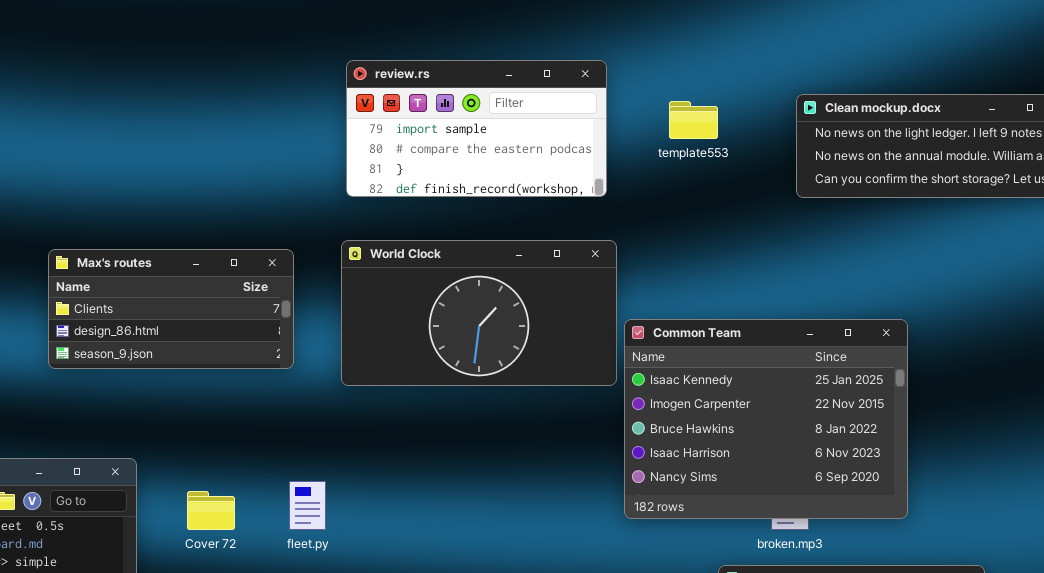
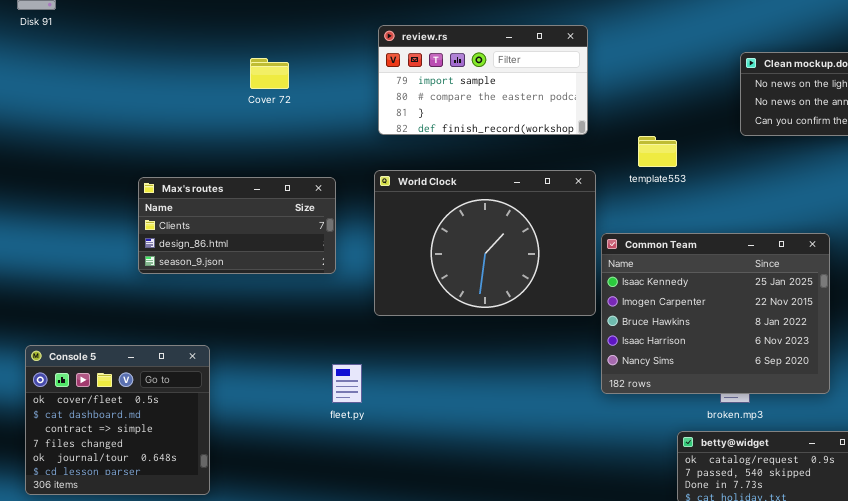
template553: [669,101,718,139] -> [638,136,677,167], moved
World Clock: [341,240,617,386] -> [374,170,596,316], resized
Cover 72: [187,491,235,530] -> [250,58,289,89], moved

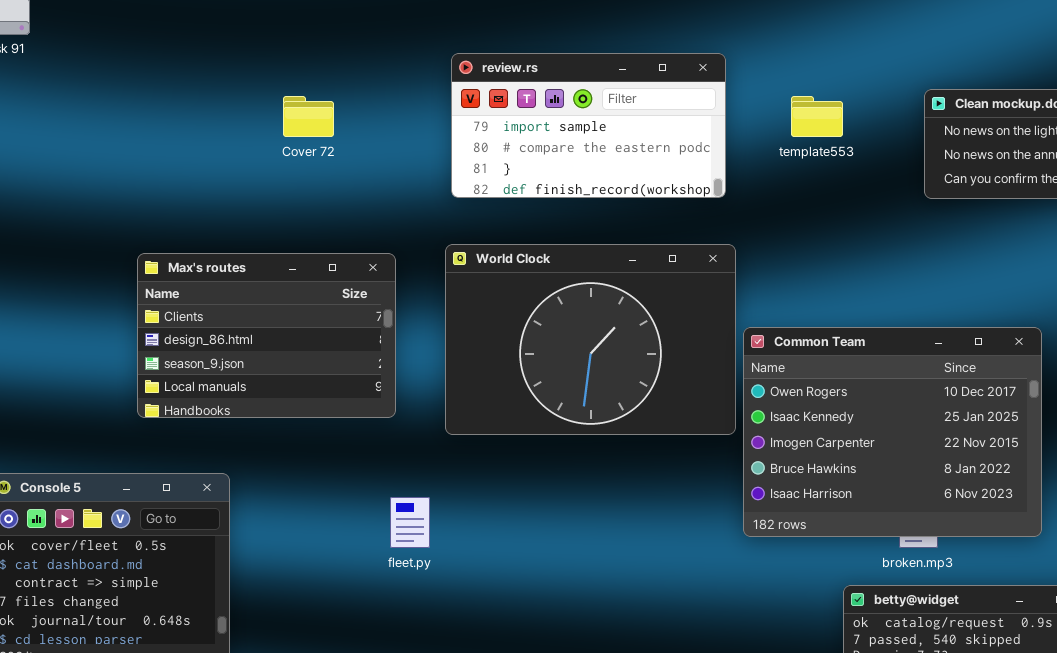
template553: [638,136,677,167] -> [791,96,843,137], moved
Max's routes: [138,177,336,274] -> [137,253,396,418], resized
Common Team: [601,233,830,394] -> [743,327,1042,537], scrolled up 1 row

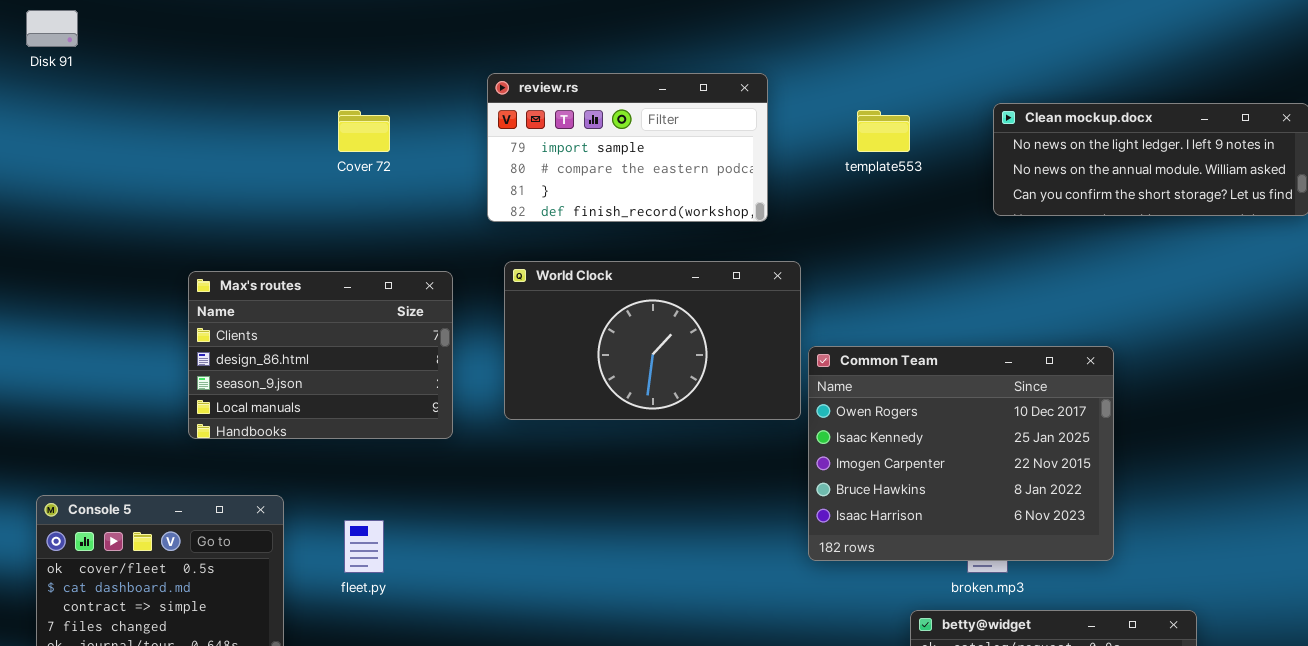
review.rs: [451,53,726,198] -> [487,73,768,222], moved
World Clock: [445,244,736,435] -> [504,261,801,420], resized
fleet.py: [390,497,430,548] -> [344,520,384,573], moved

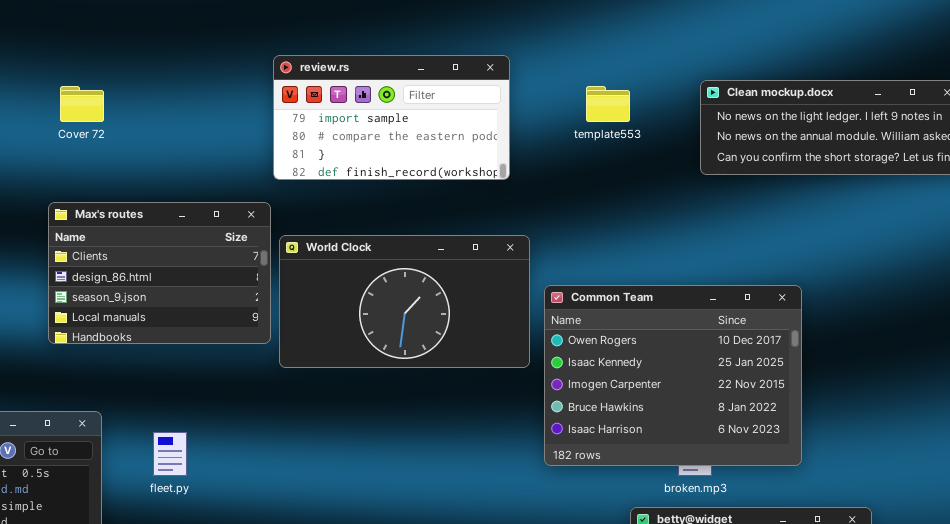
Cover 72: [338,110,390,152] -> [60,86,104,122], moved
World Clock: [504,261,801,420] -> [279,235,530,368], moved
Max's routes: [188,271,453,439] -> [48,202,271,344], moved

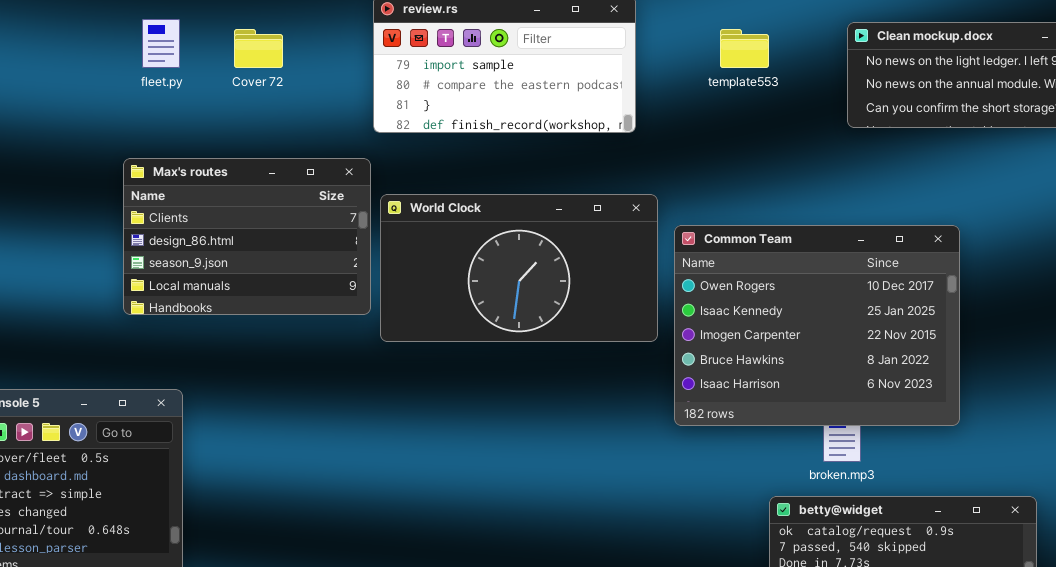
Cover 72: [60,86,104,122] -> [234,29,283,68], moved
Common Team: [544,285,802,466] -> [674,225,960,426], moved
fleet.py: [153,432,187,476] -> [142,19,180,68], moved

